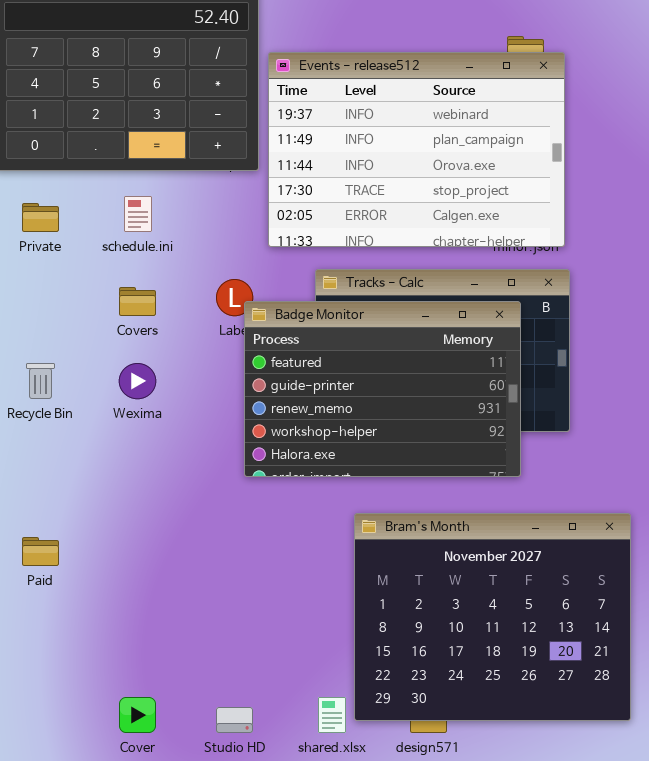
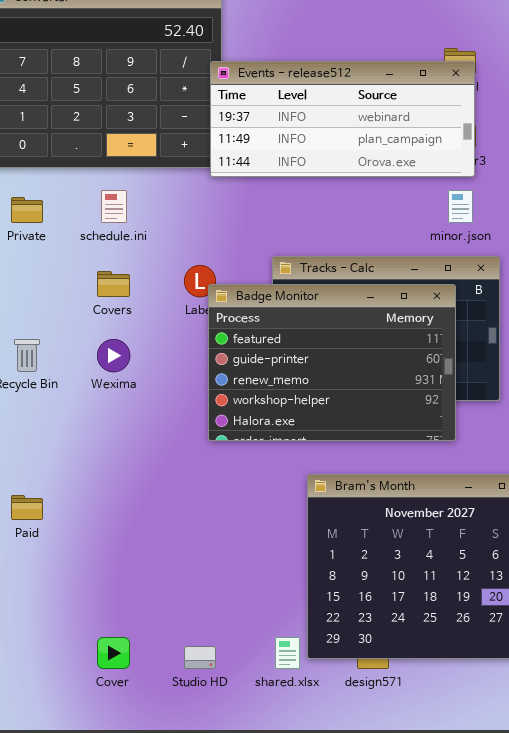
Events - release512: [268,52,565,247] -> [210,61,475,177], moved, resized

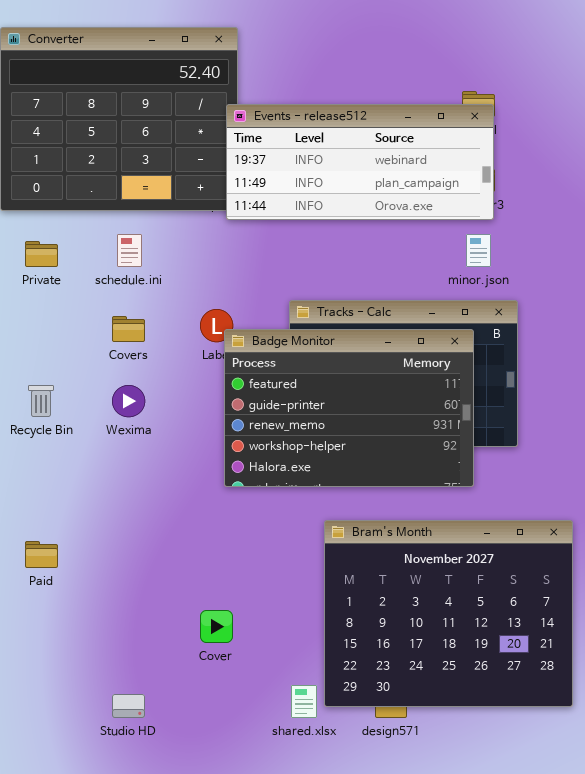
Cover: [97,637,130,669] -> [200,610,233,643], moved
Studio HD: [184,646,216,669] -> [112,694,145,718], moved

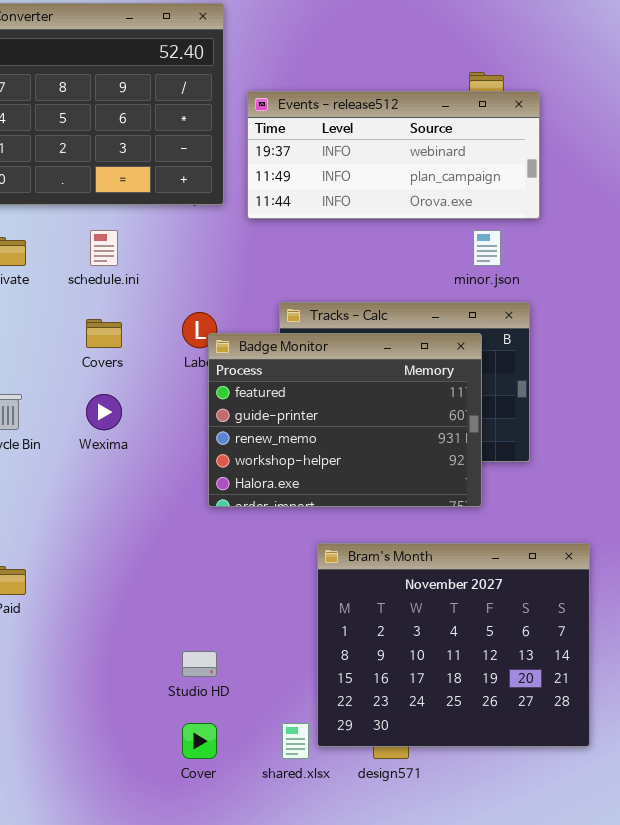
Events - release512: [226,104,494,220] -> [247,91,540,219], moved
Cover: [200,610,233,643] -> [182,723,217,759], moved
Studio HD: [112,694,145,718] -> [182,651,217,677], moved

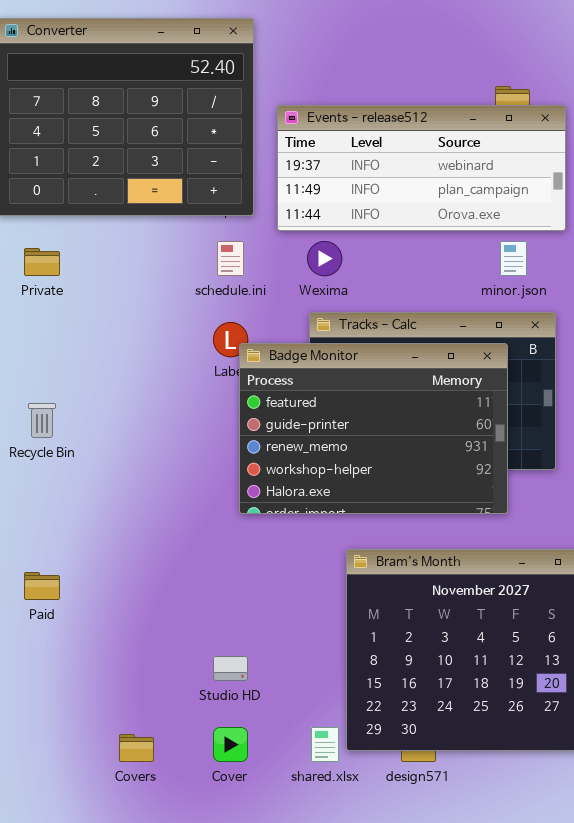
schedule.ini: [90,230,118,266] -> [217,241,244,276], moved
Covers: [86,319,122,348] -> [119,734,154,762], moved
Wexima: [86,394,122,430] -> [307,241,342,276], moved

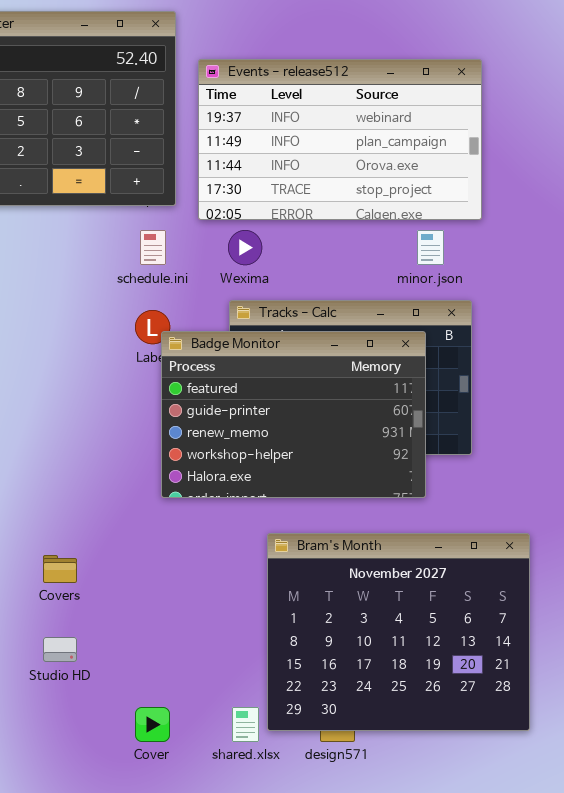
Events - release512: [277,105,566,231] -> [198,59,482,220], resized
Studio HD: [213,656,248,681] -> [43,637,77,662], moved
Covers: [119,734,154,762] -> [43,555,77,583], moved

